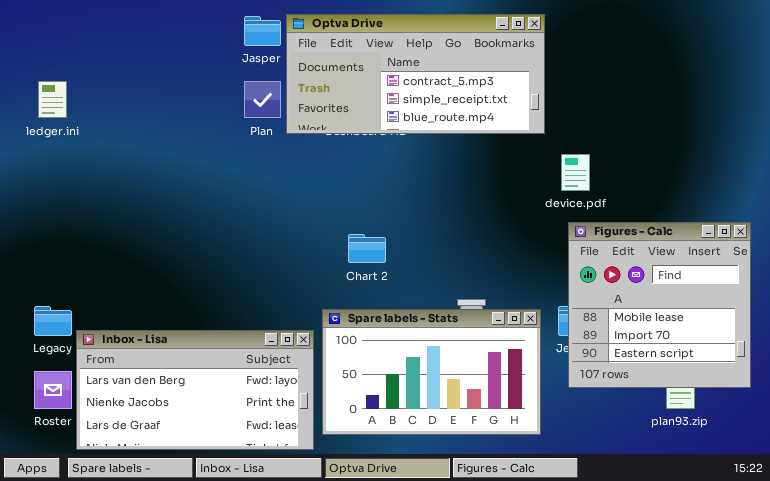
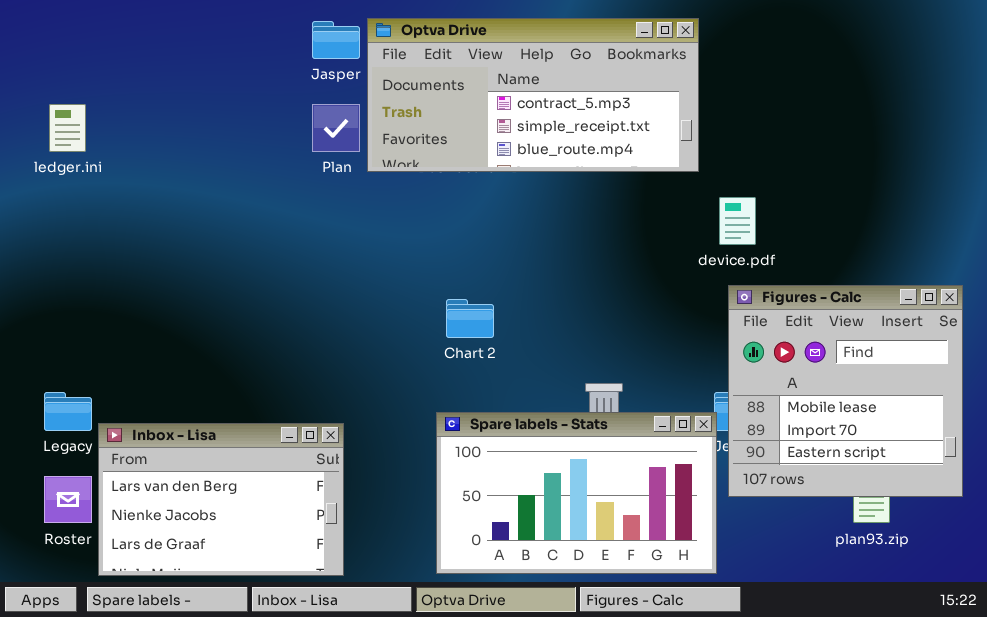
Spare labels - Stats: [322,309,541,435] -> [436,412,717,574], moved
Inbox - Lisa: [76,330,314,450] -> [98,423,344,576], resized

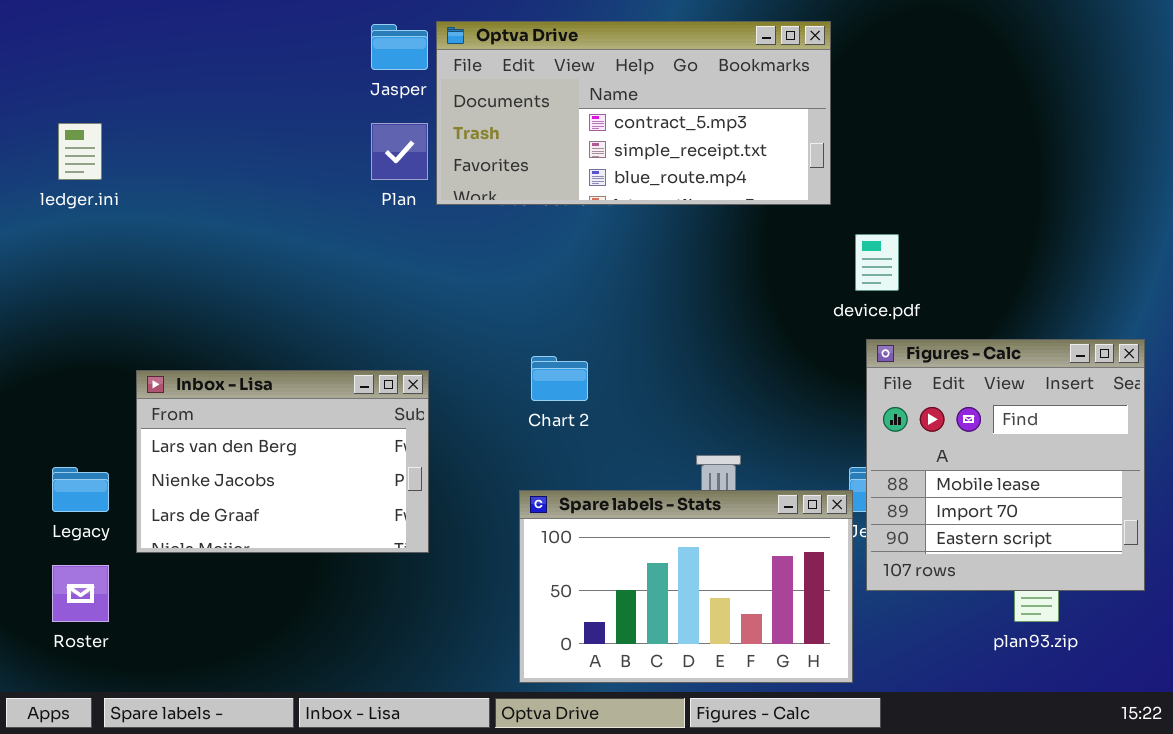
Inbox - Lisa: [98,423,344,576] -> [136,370,429,553], moved

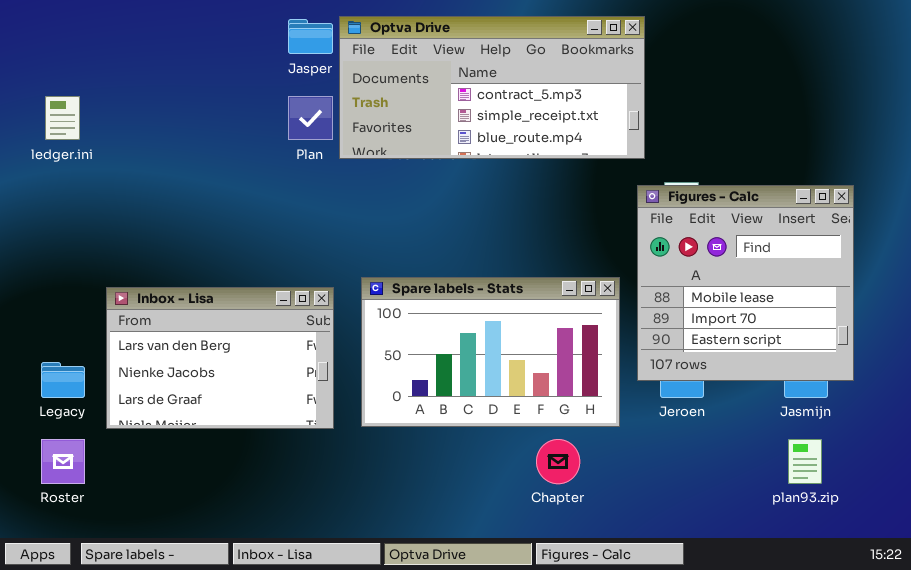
Figures - Calc: [866,339,1145,591] -> [637,185,854,381], moved
Spare labels - Stats: [519,490,853,683] -> [361,277,620,427], moved

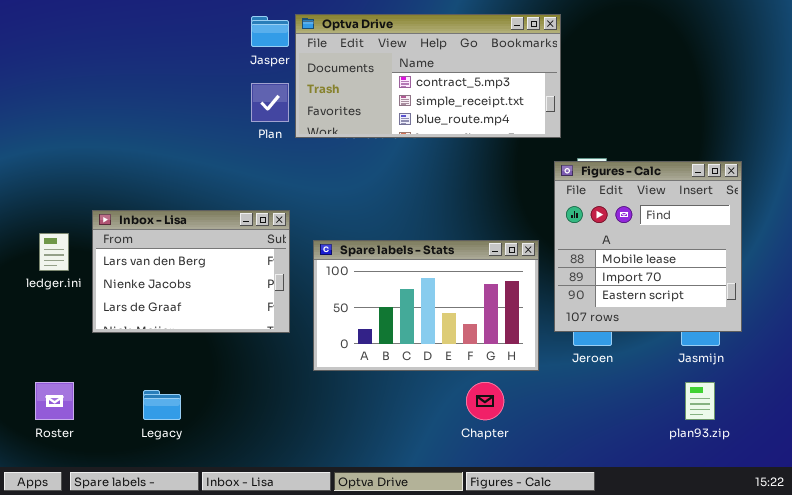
ledger.ini: [45,96,80,140] -> [39,233,69,271], moved
Inbox - Lisa: [106,287,334,429] -> [92,210,290,333], moved
Legacy: [41,362,85,398] -> [143,390,181,420], moved

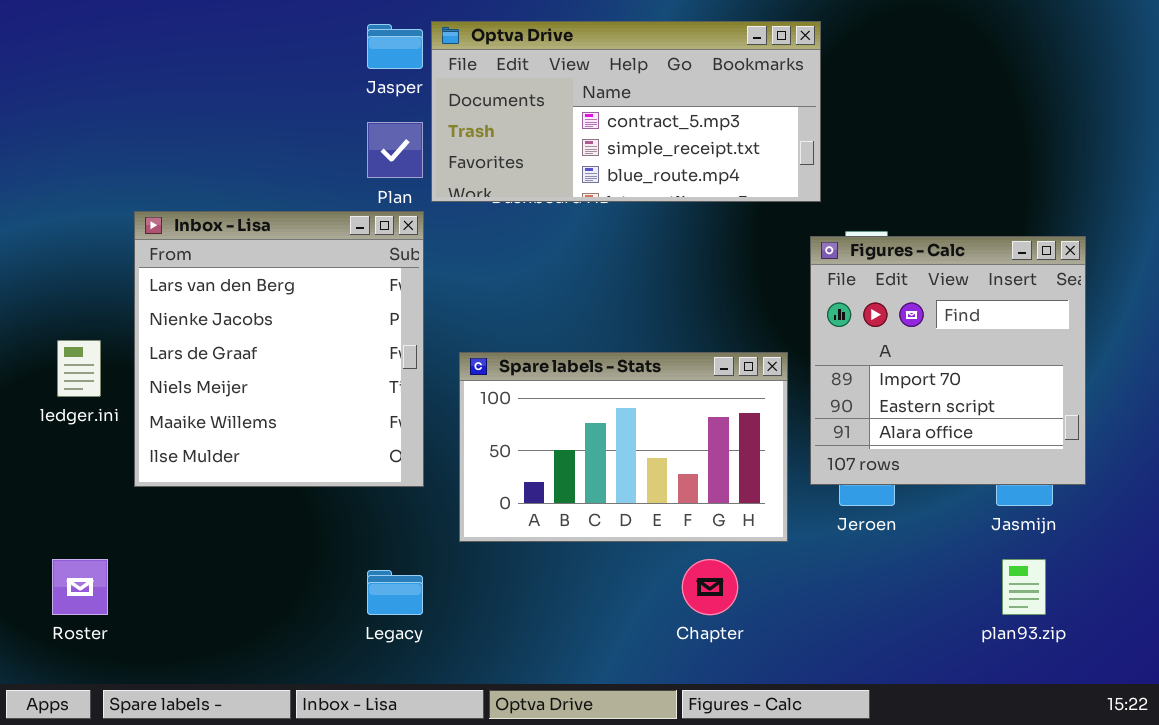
Figures - Calc: [554,161,742,332] -> [810,236,1086,485], scrolled down 1 row
Inbox - Lisa: [92,210,290,333] -> [134,211,424,487], resized
Legacy: [143,390,181,420] -> [367,570,423,615], moved

